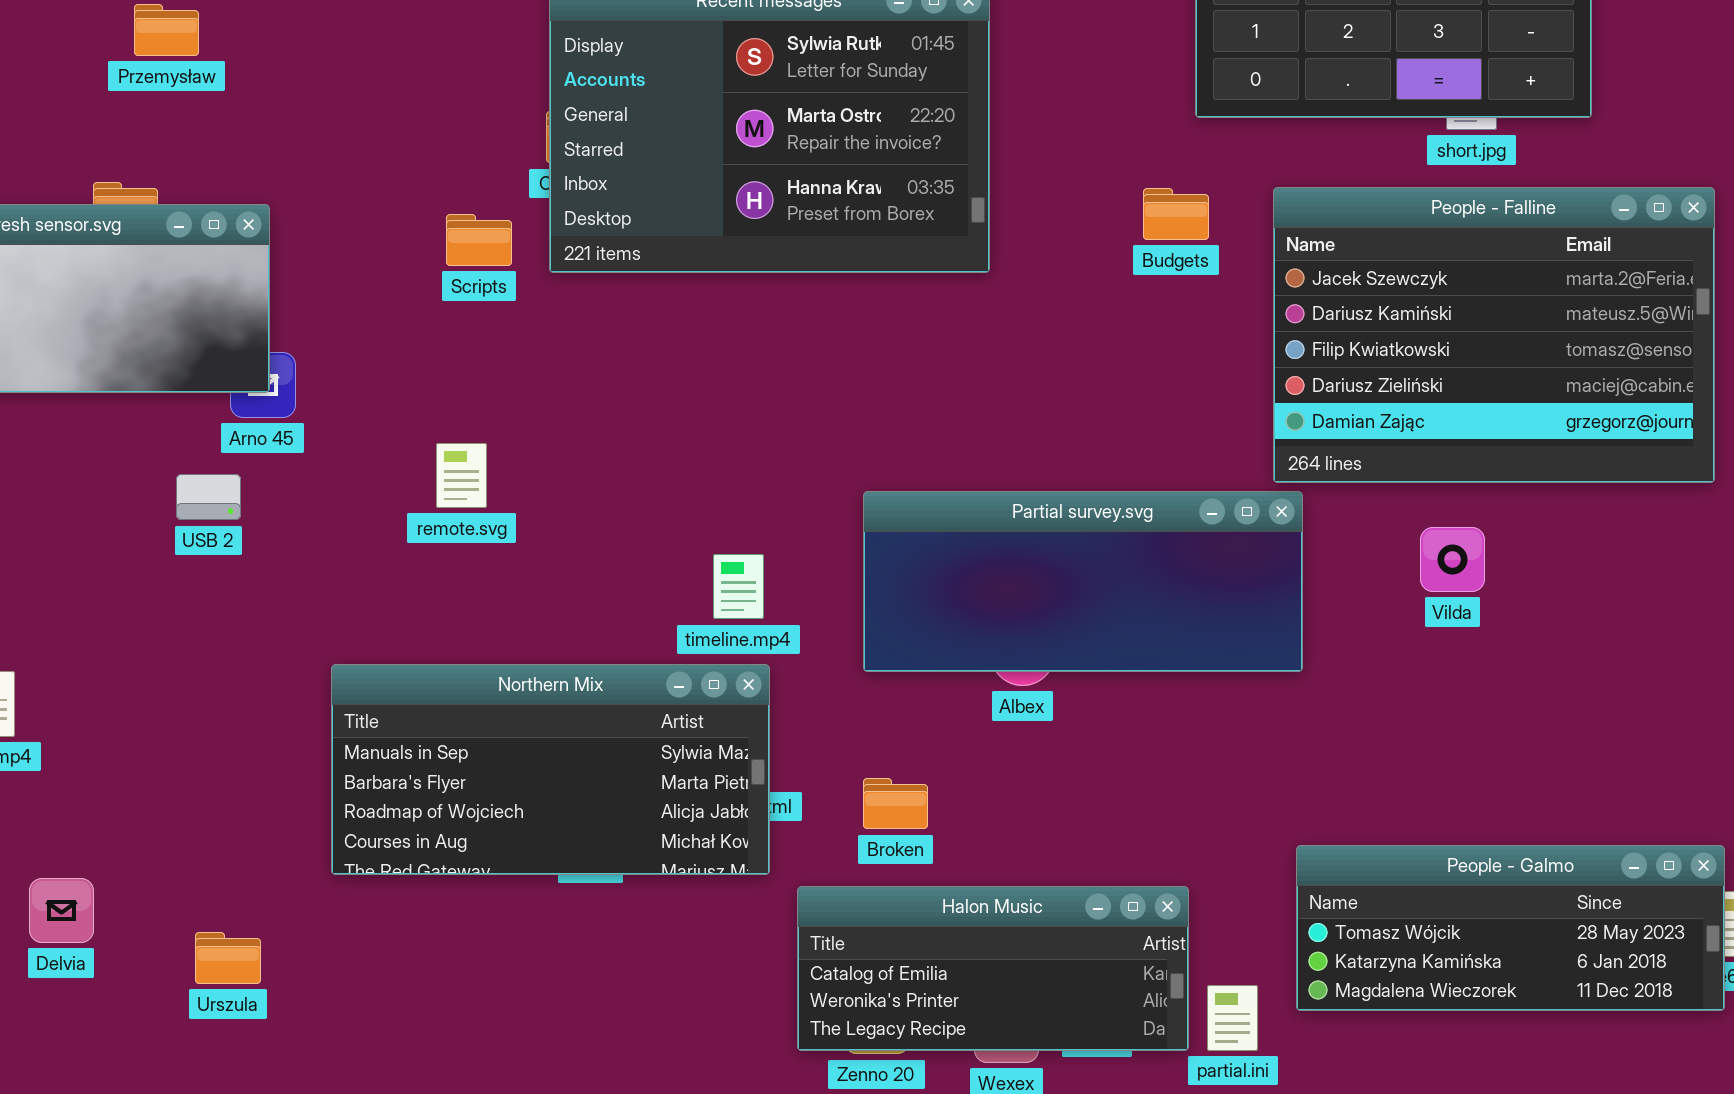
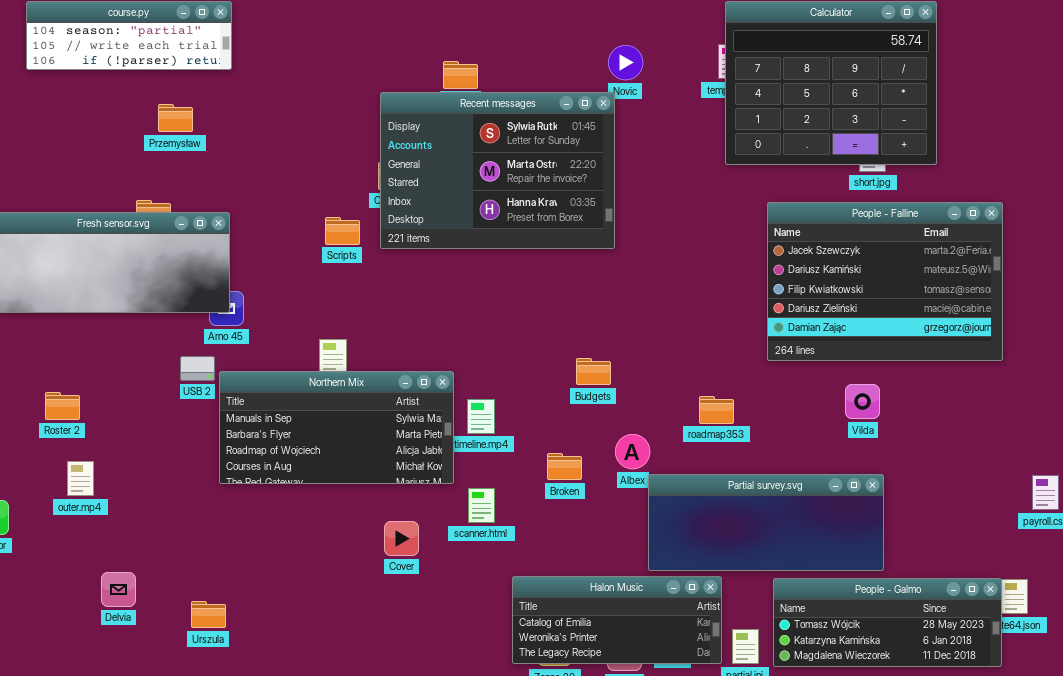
Budgets: [1143,188,1209,240] -> [576,358,611,385], moved
Partial survey.svg: [863,491,1303,672] -> [648,474,884,571], moved
Northern Mix: [331,664,770,875] -> [219,371,454,484], moved
Broken: [863,778,928,829] -> [547,453,582,480], moved
People - Galmo: [1296,845,1725,1011] -> [773,578,1002,667], moved

